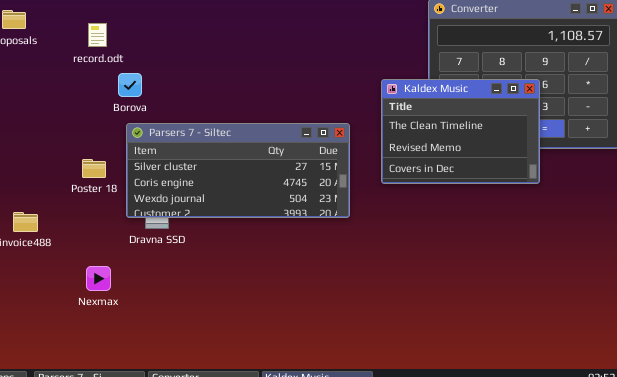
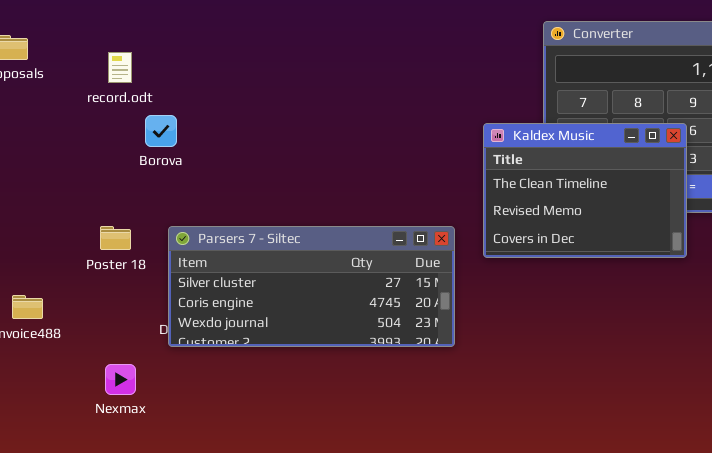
Parsers 7 - Siltec: [126,123,350,218] -> [168,226,455,347], moved

